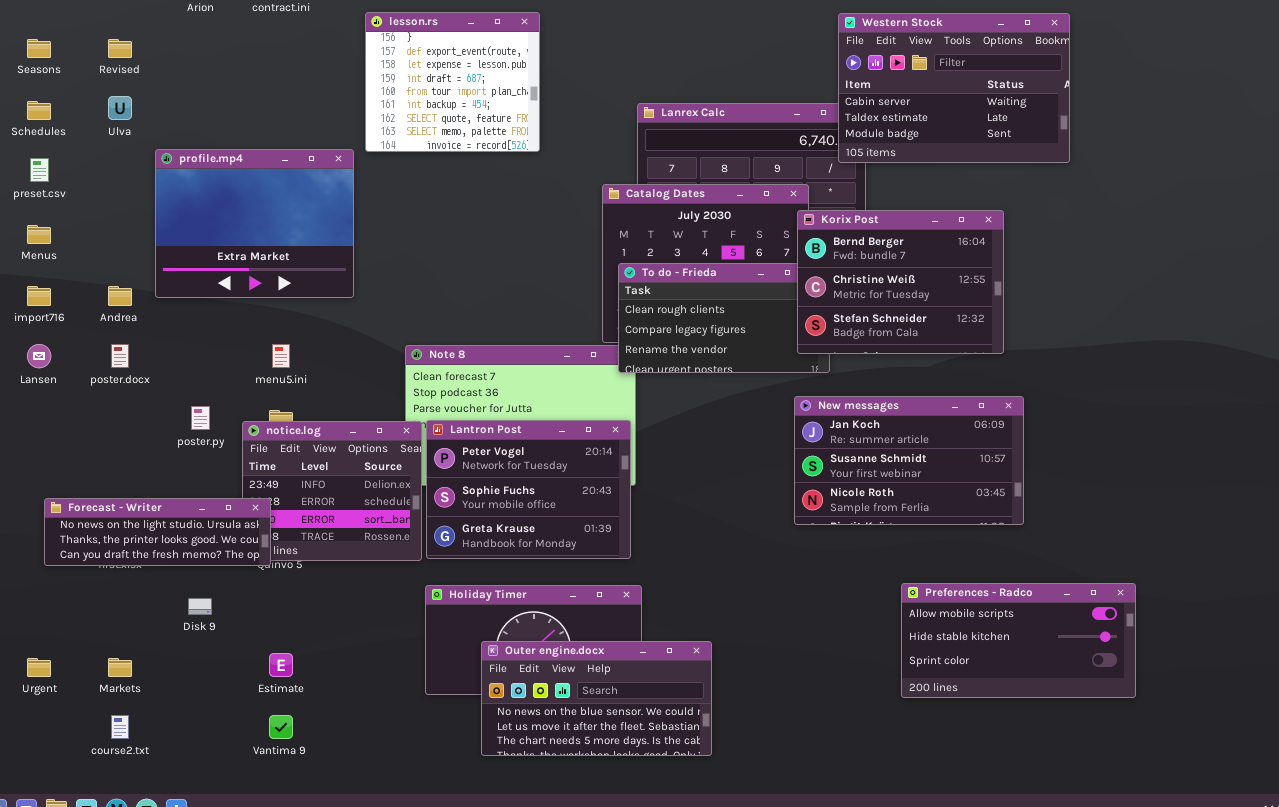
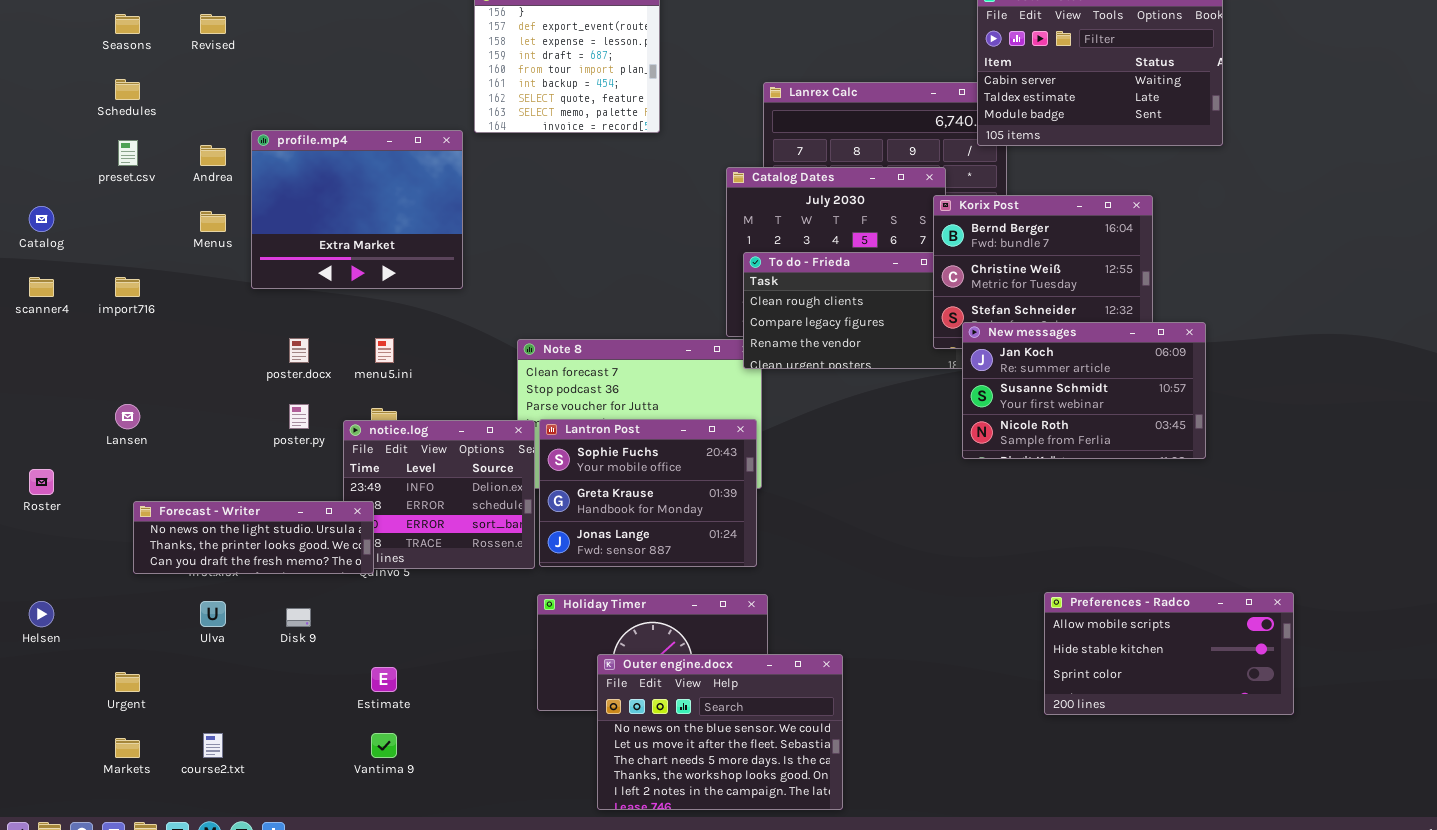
Ulva: [108,96,132,120] -> [200,601,226,627], moved
Menus: [27,225,51,244] -> [200,211,226,232], moved
Andrea: [108,286,132,306] -> [200,145,226,166], moved
Lansen: [27,344,51,368] -> [115,404,140,429], moved
poster.docx: [111,344,129,368] -> [289,338,309,363], moved
New messages: [794,396,1024,525] -> [962,322,1206,459], moved
Lantron Post: [426,420,631,559] -> [539,419,757,567], scrolled down 1 row
Outer engine.docx: [481,641,712,756] -> [597,654,843,810], resized
Markets: [108,658,132,677] -> [115,738,140,758], moved

